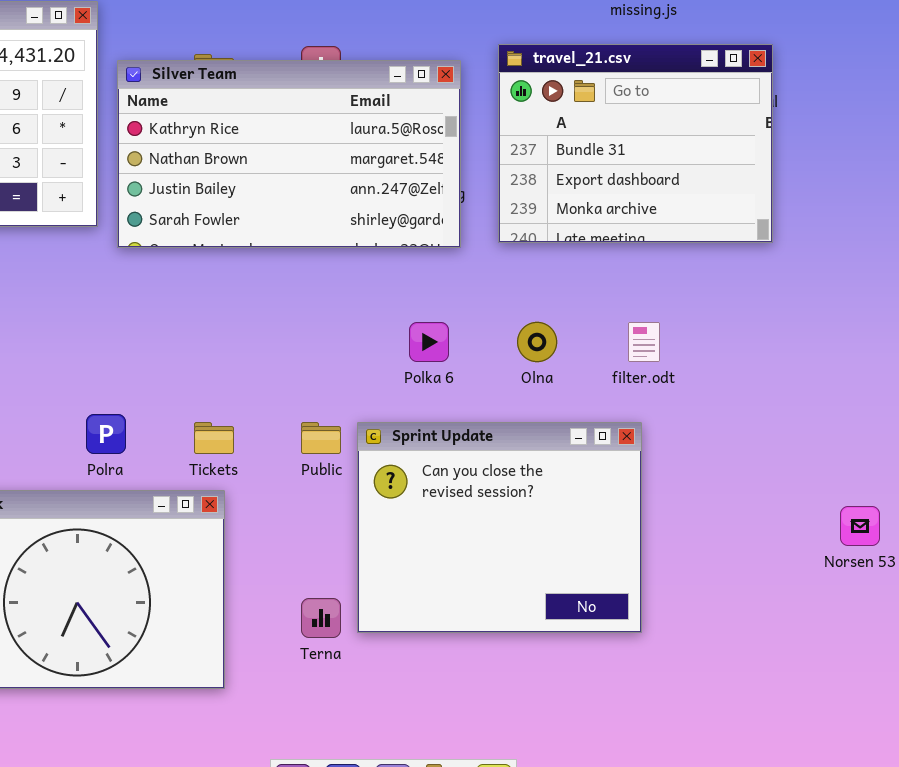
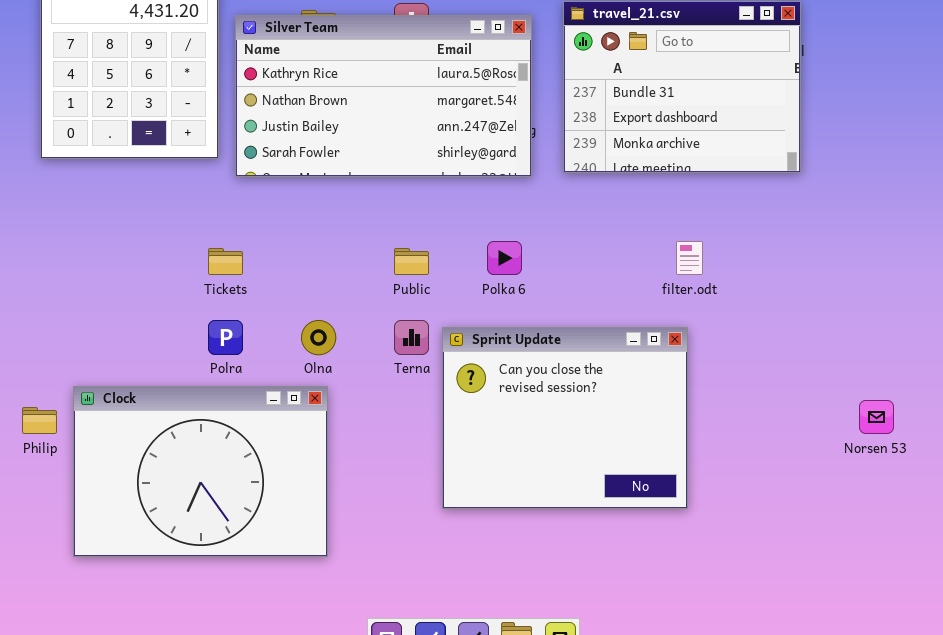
Olna: [517,322,557,362] -> [301,320,336,355], moved
Tickets: [194,422,234,454] -> [208,248,243,275], moved
Public: [301,422,341,454] -> [394,248,429,275], moved
Terna: [301,598,341,638] -> [394,320,429,355], moved

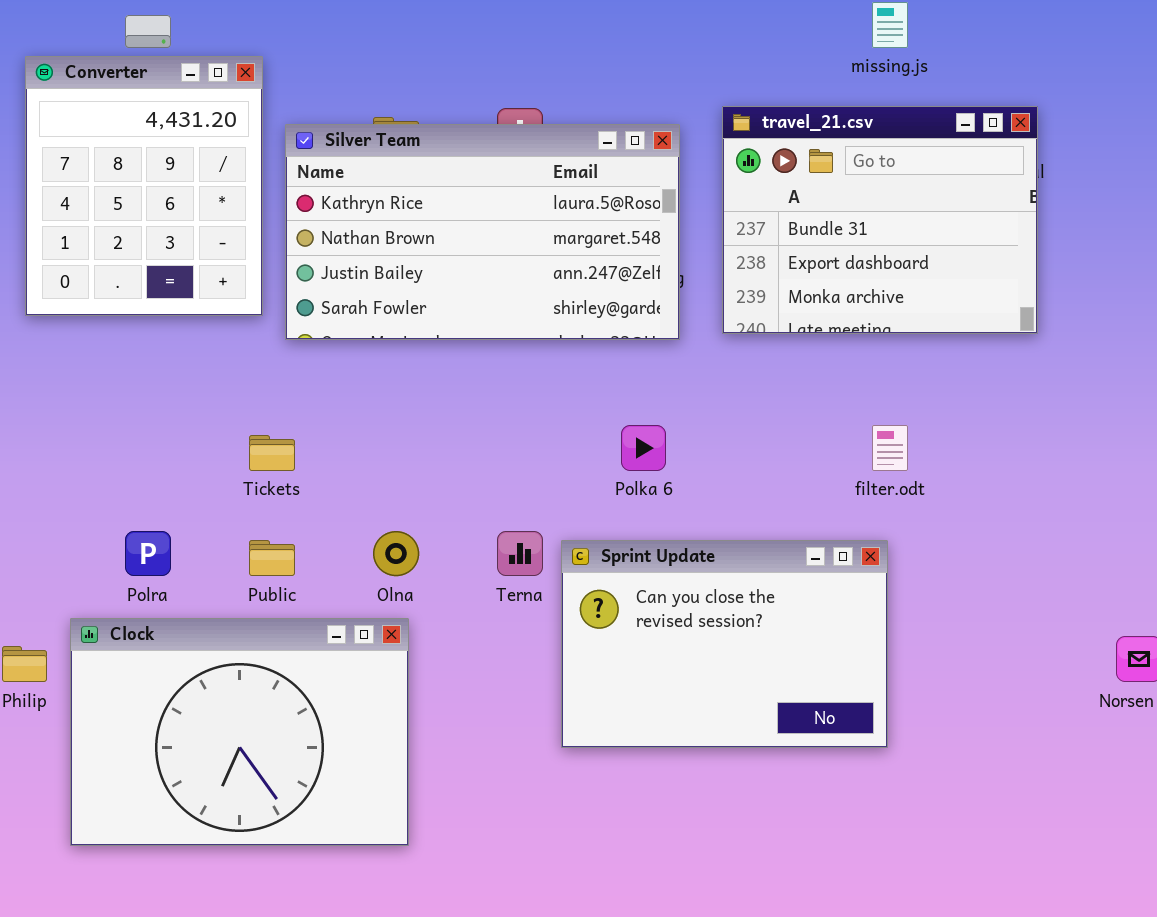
Public: [394,248,429,275] -> [249,540,295,576], moved
Polra: [208,320,243,355] -> [125,531,171,576], moved
Sprint Update: [442,327,688,509] -> [561,540,888,748], resized

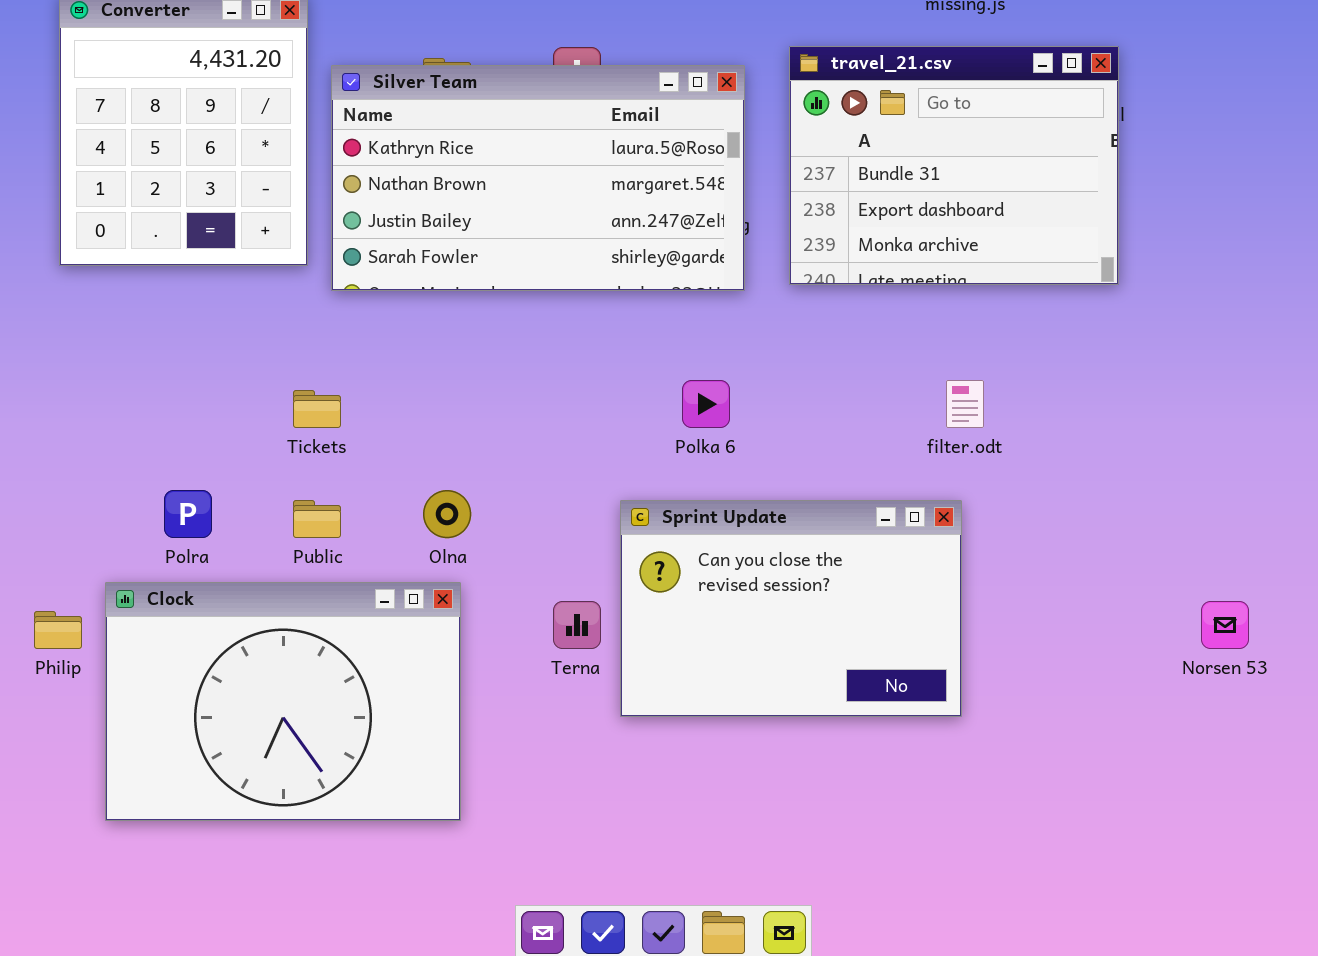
Terna: [497,531,543,576] -> [553,601,601,649], moved

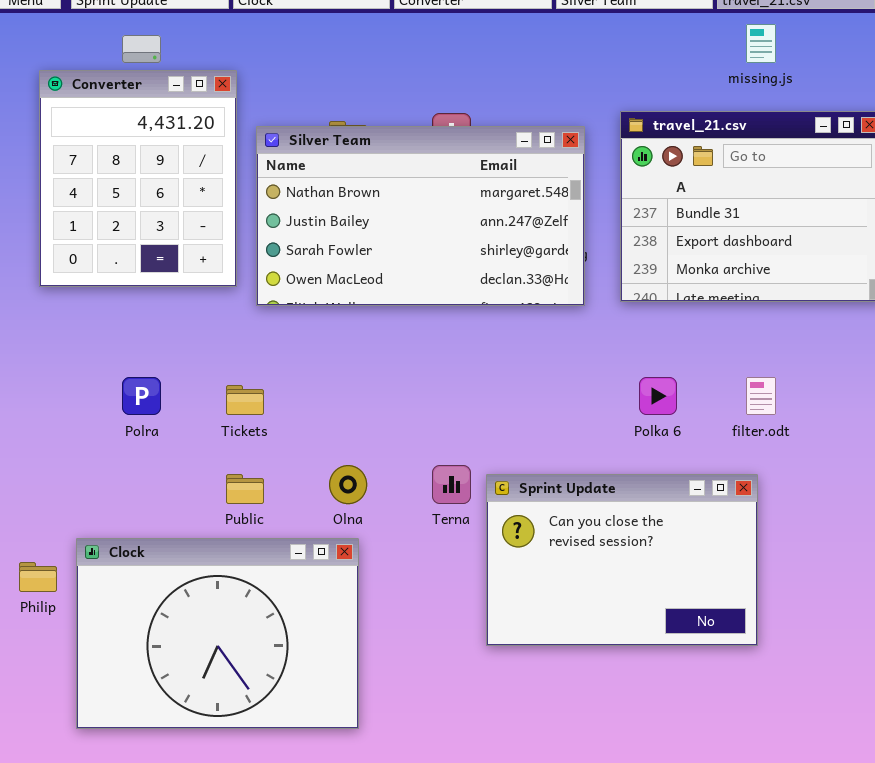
Silver Team: [331,65,745,291] -> [256,126,585,306], scrolled down 1 row
Polka 6: [682,380,730,428] -> [639,377,677,415], moved
Polra: [164,490,212,538] -> [122,377,161,415], moved
Terna: [553,601,601,649] -> [432,465,471,504], moved

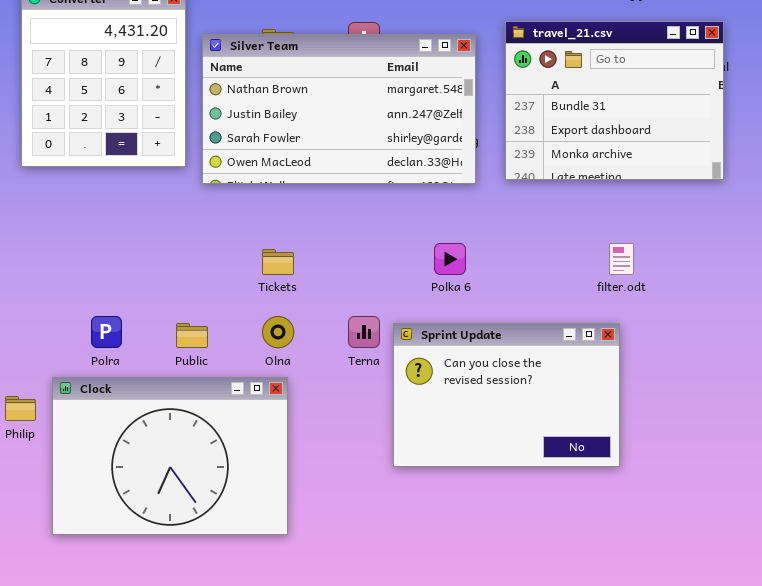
Polra: [122,377,161,415] -> [91,316,122,348], moved
Polka 6: [639,377,677,415] -> [434,243,466,275], moved
Tickets: [226,385,264,415] -> [262,249,294,275], moved

